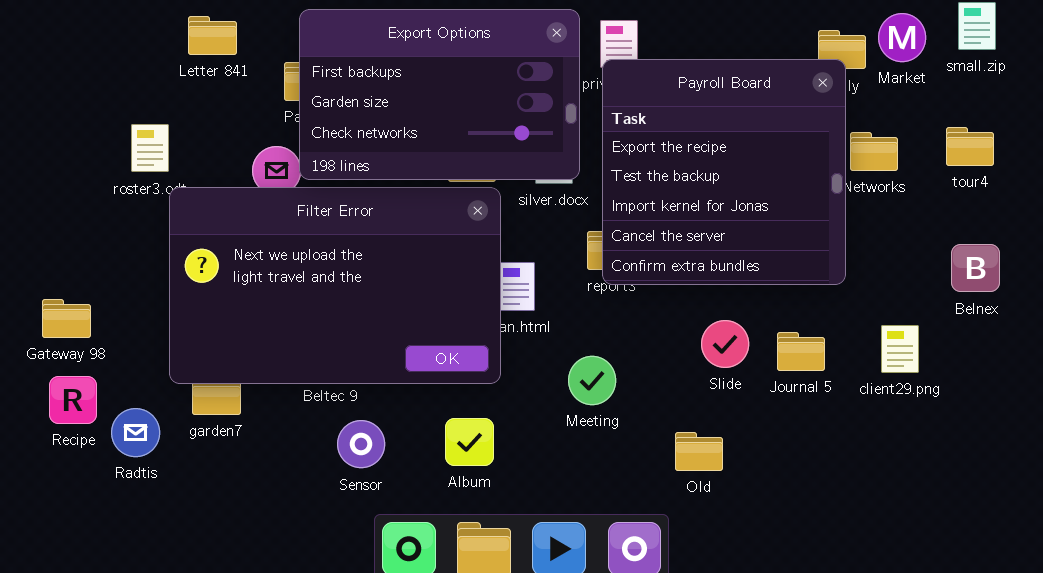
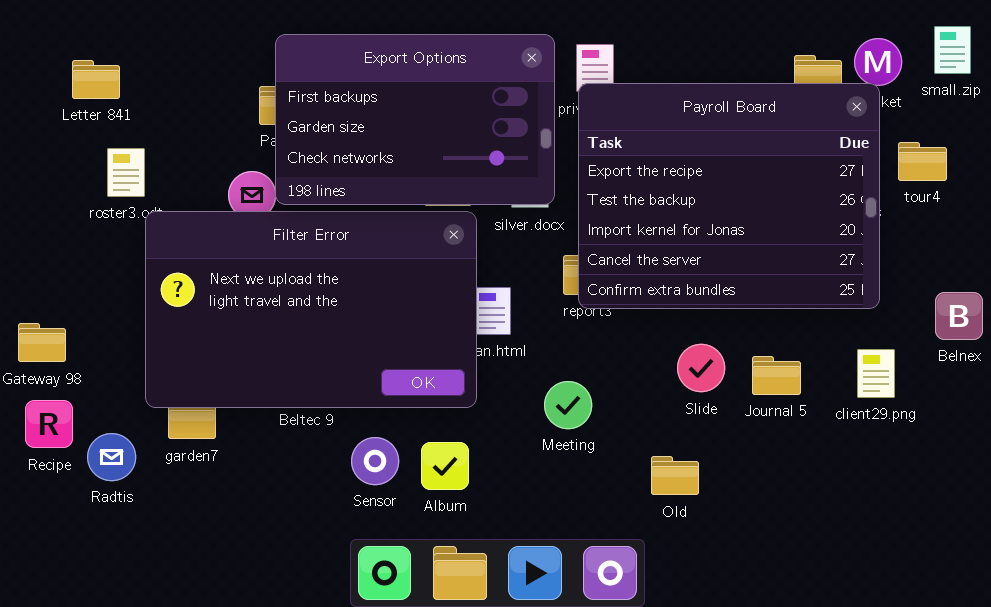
Letter 841: [188,16,237,55] -> [72,60,120,99], moved
Payroll Board: [602,59,846,285] -> [578,83,880,309], resized
tour4: [946,127,994,166] -> [898,142,947,181], moved
Belnex: [951,244,1000,292] -> [935,292,983,340], moved
Sensor: [337,420,385,468] -> [351,437,399,485], moved

